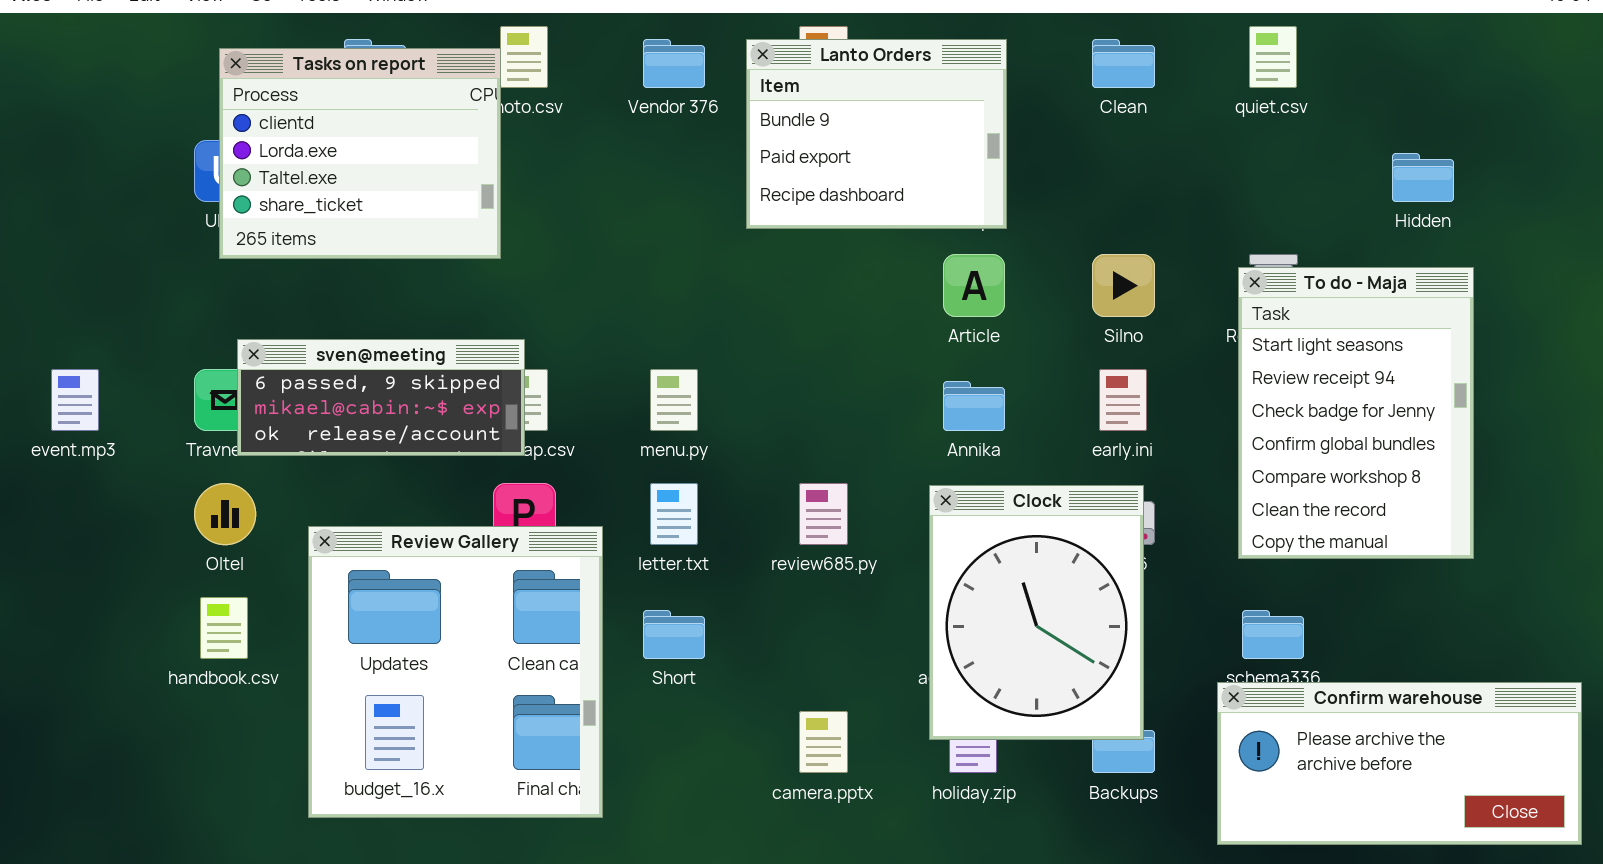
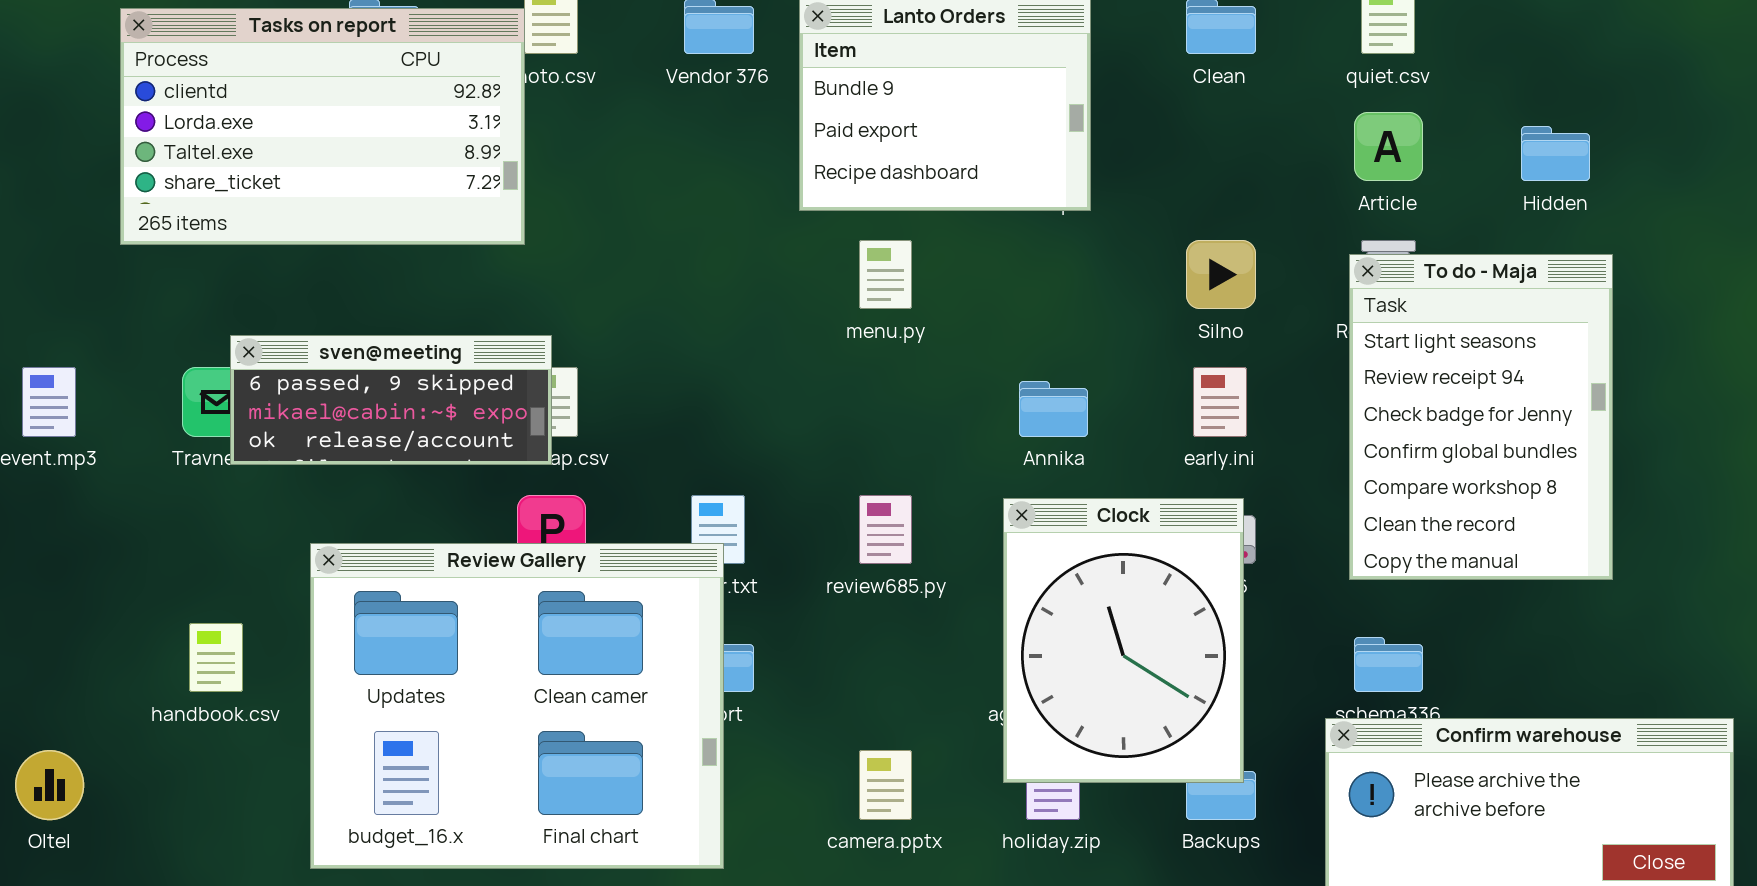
Tasks on report: [219,48,501,259] -> [120,8,525,245], resized
Article: [943,254,1005,317] -> [1354,112,1423,181], moved
menu.py: [650,369,698,431] -> [859,240,912,309], moved
Oltel: [194,483,256,545] -> [15,750,84,820], moved
Review Gallery: [308,526,603,818] -> [310,543,724,869], resized

